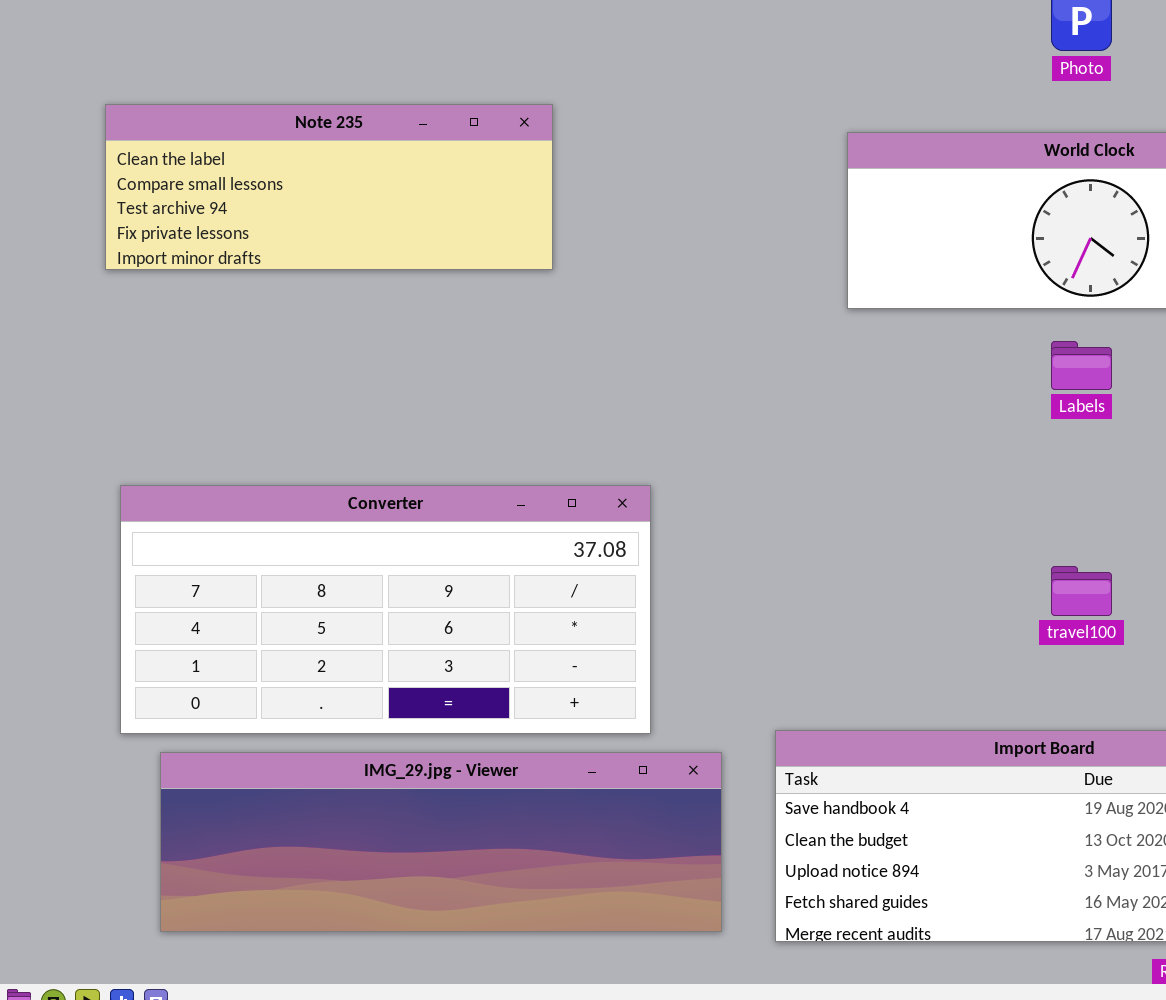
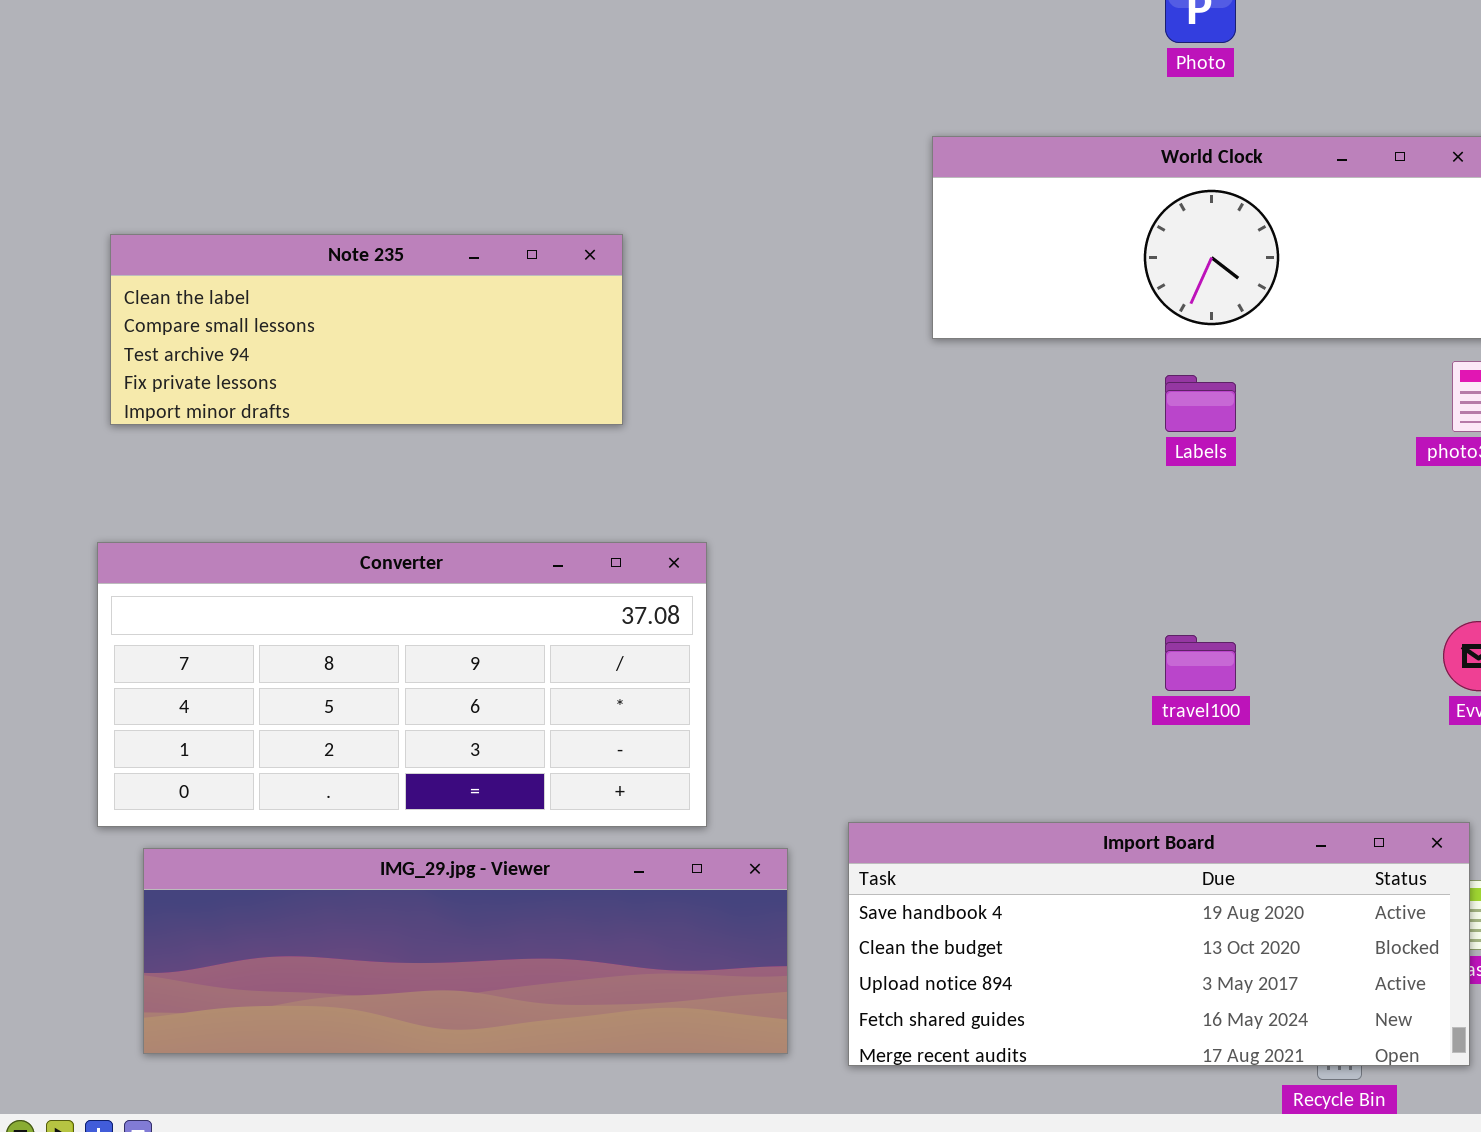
Note 235: [105,104,553,270] -> [110,234,623,425], moved

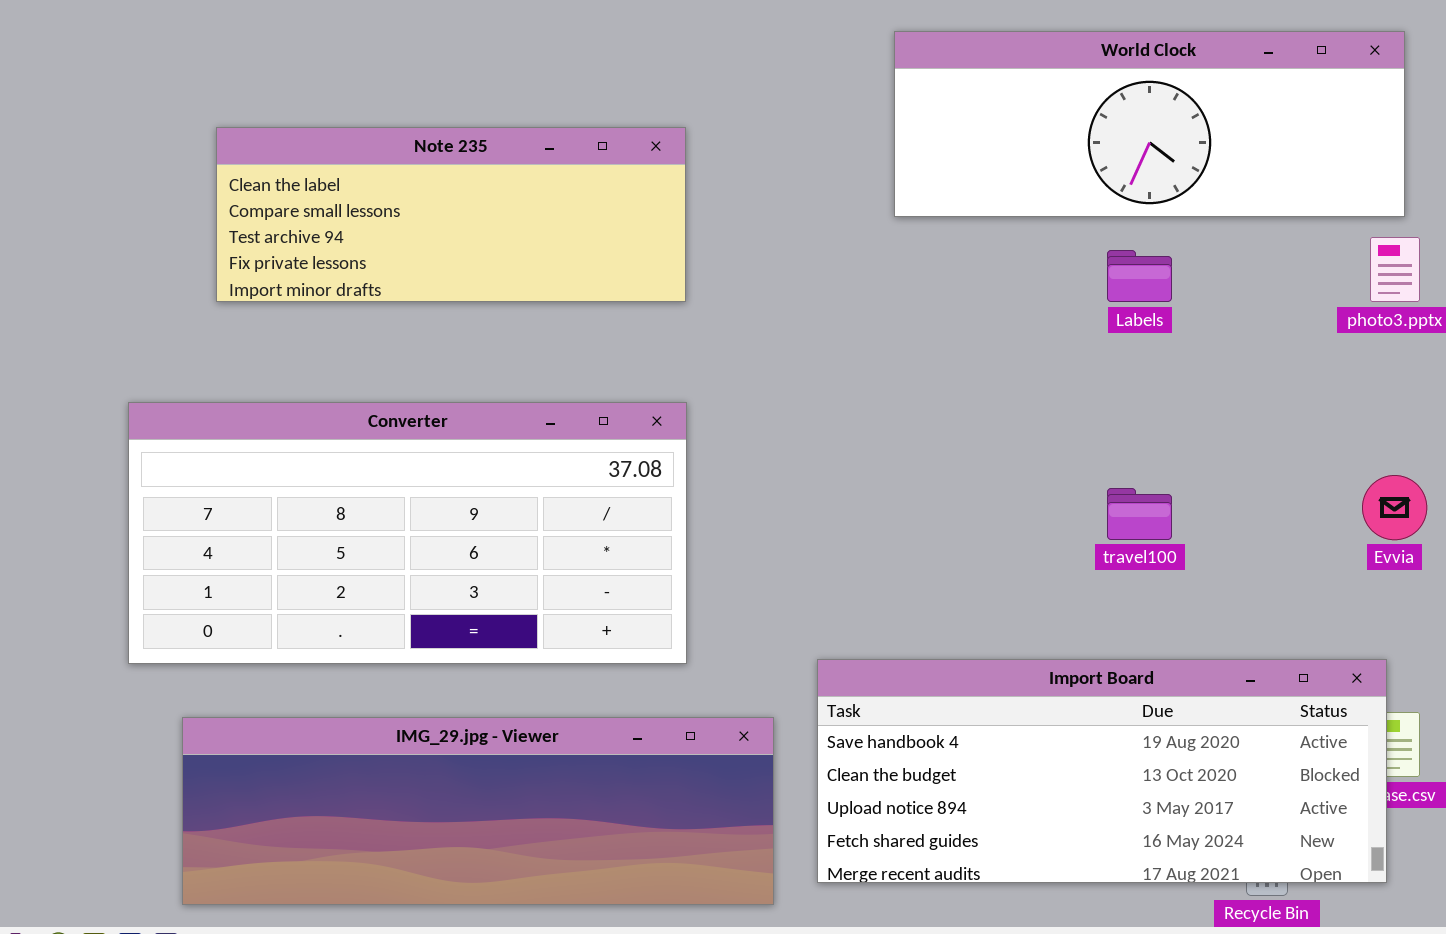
Note 235: [110,234,623,425] -> [216,127,686,302], moved
IMG_29.jpg - Viewer: [143,848,788,1054] -> [182,717,774,905], moved

